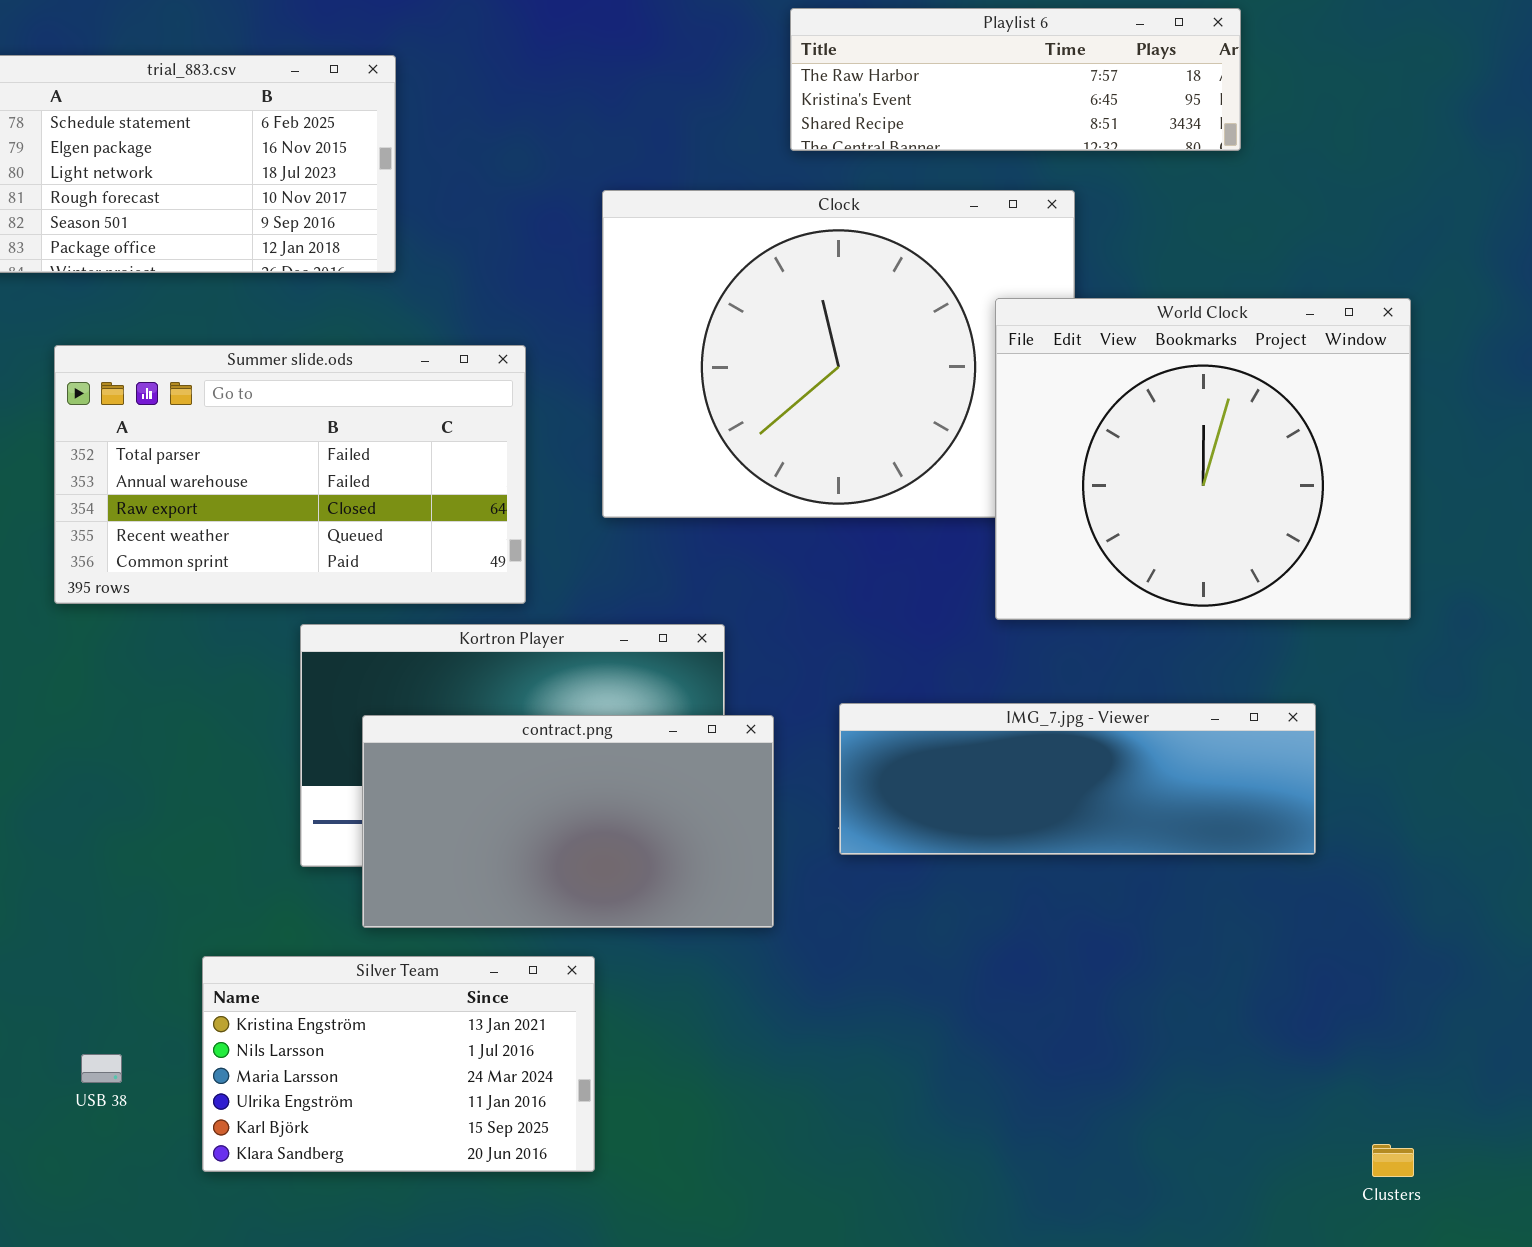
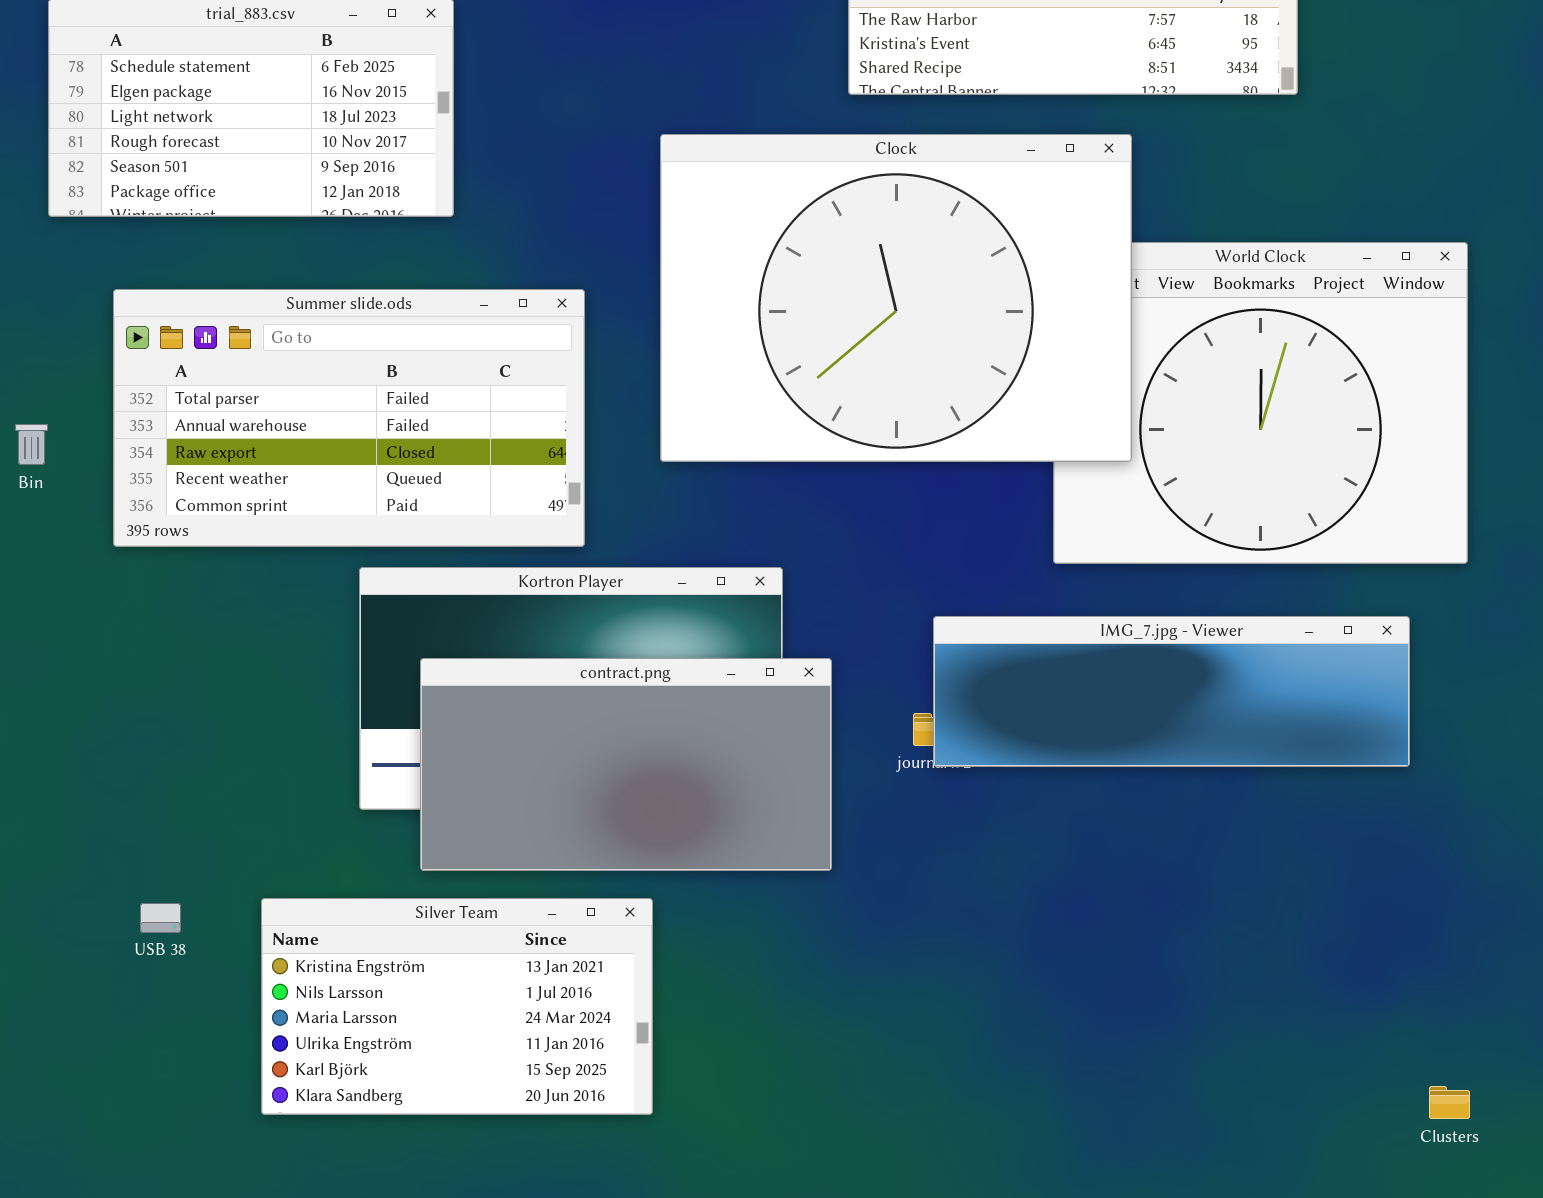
Clock: [602,190,1075,518] -> [660,134,1132,462], raised
IMG_7.jpg - Viewer: [839,703,1316,855] -> [933,616,1410,767], moved
USB 38: [81,1054,122,1083] -> [140,903,181,933], moved

